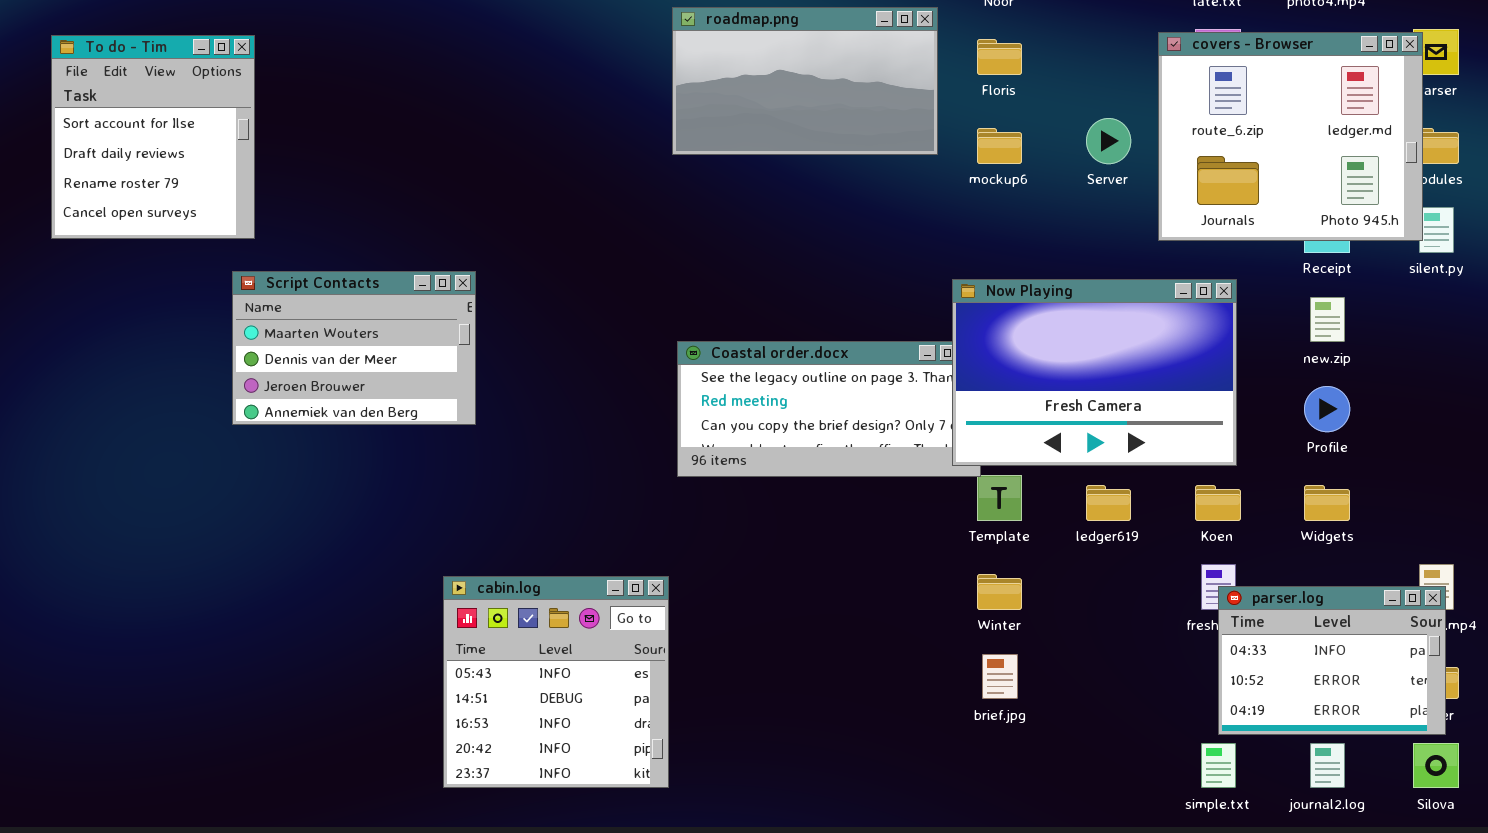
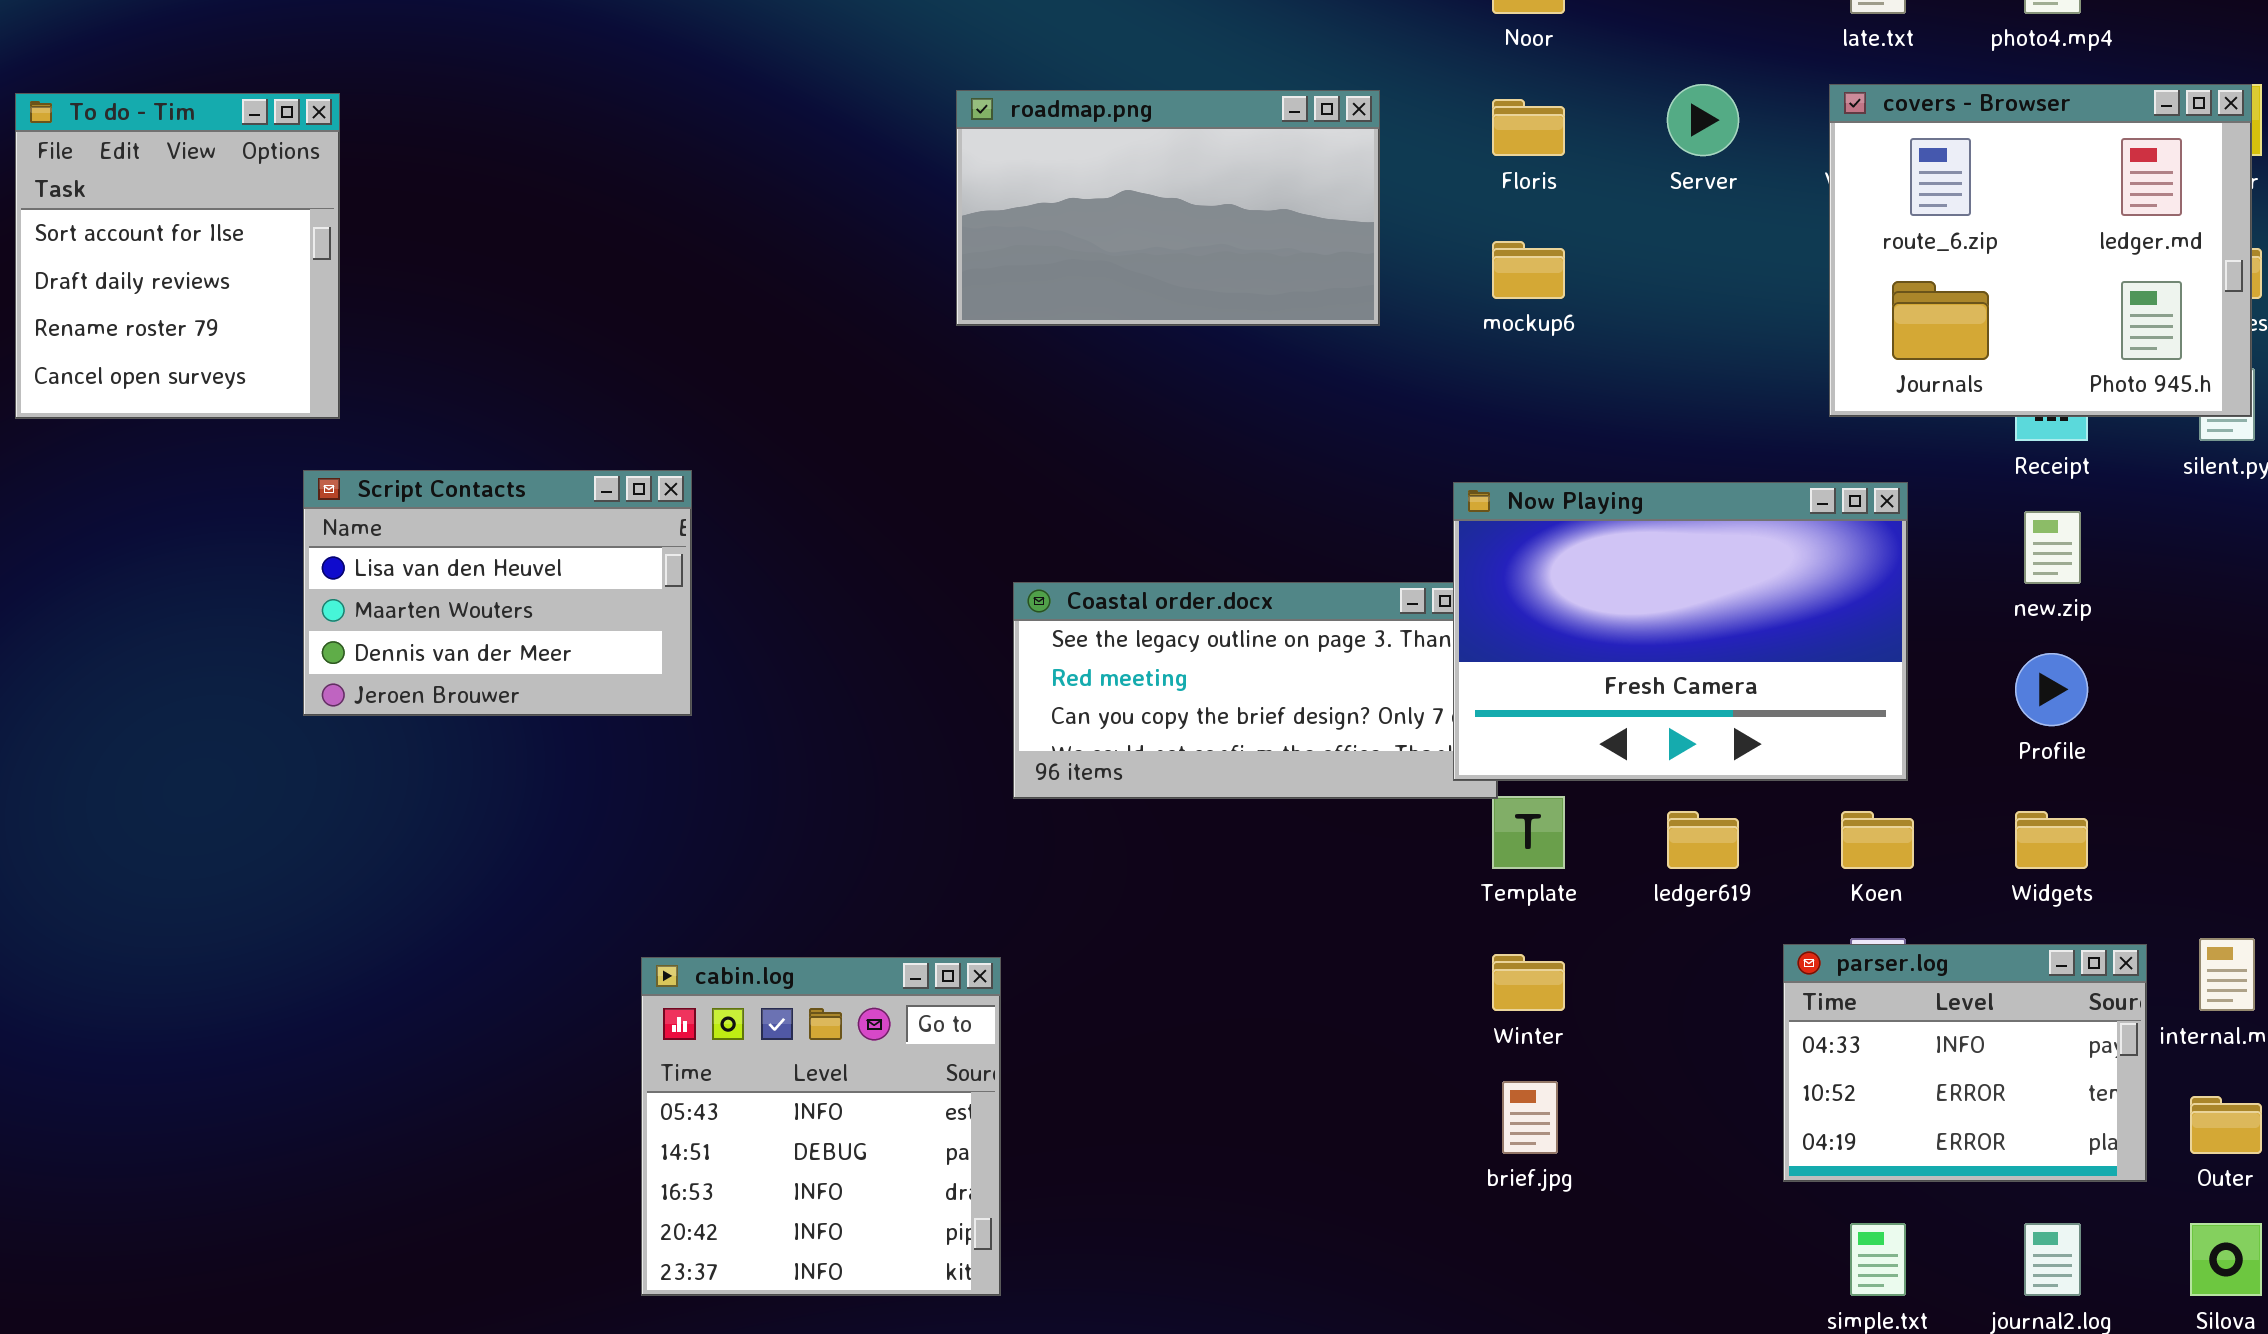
roadmap.png: [672,7,938,155] -> [956,90,1380,326], moved
covers - Browser: [1158,32,1423,241] -> [1829,84,2252,417], moved
Server: [1086,118,1131,164] -> [1667,84,1739,156], moved
Script Contacts: [232,271,476,425] -> [303,470,692,716], scrolled up 1 row
parser.log: [1218,586,1446,735] -> [1783,944,2147,1182], moved

